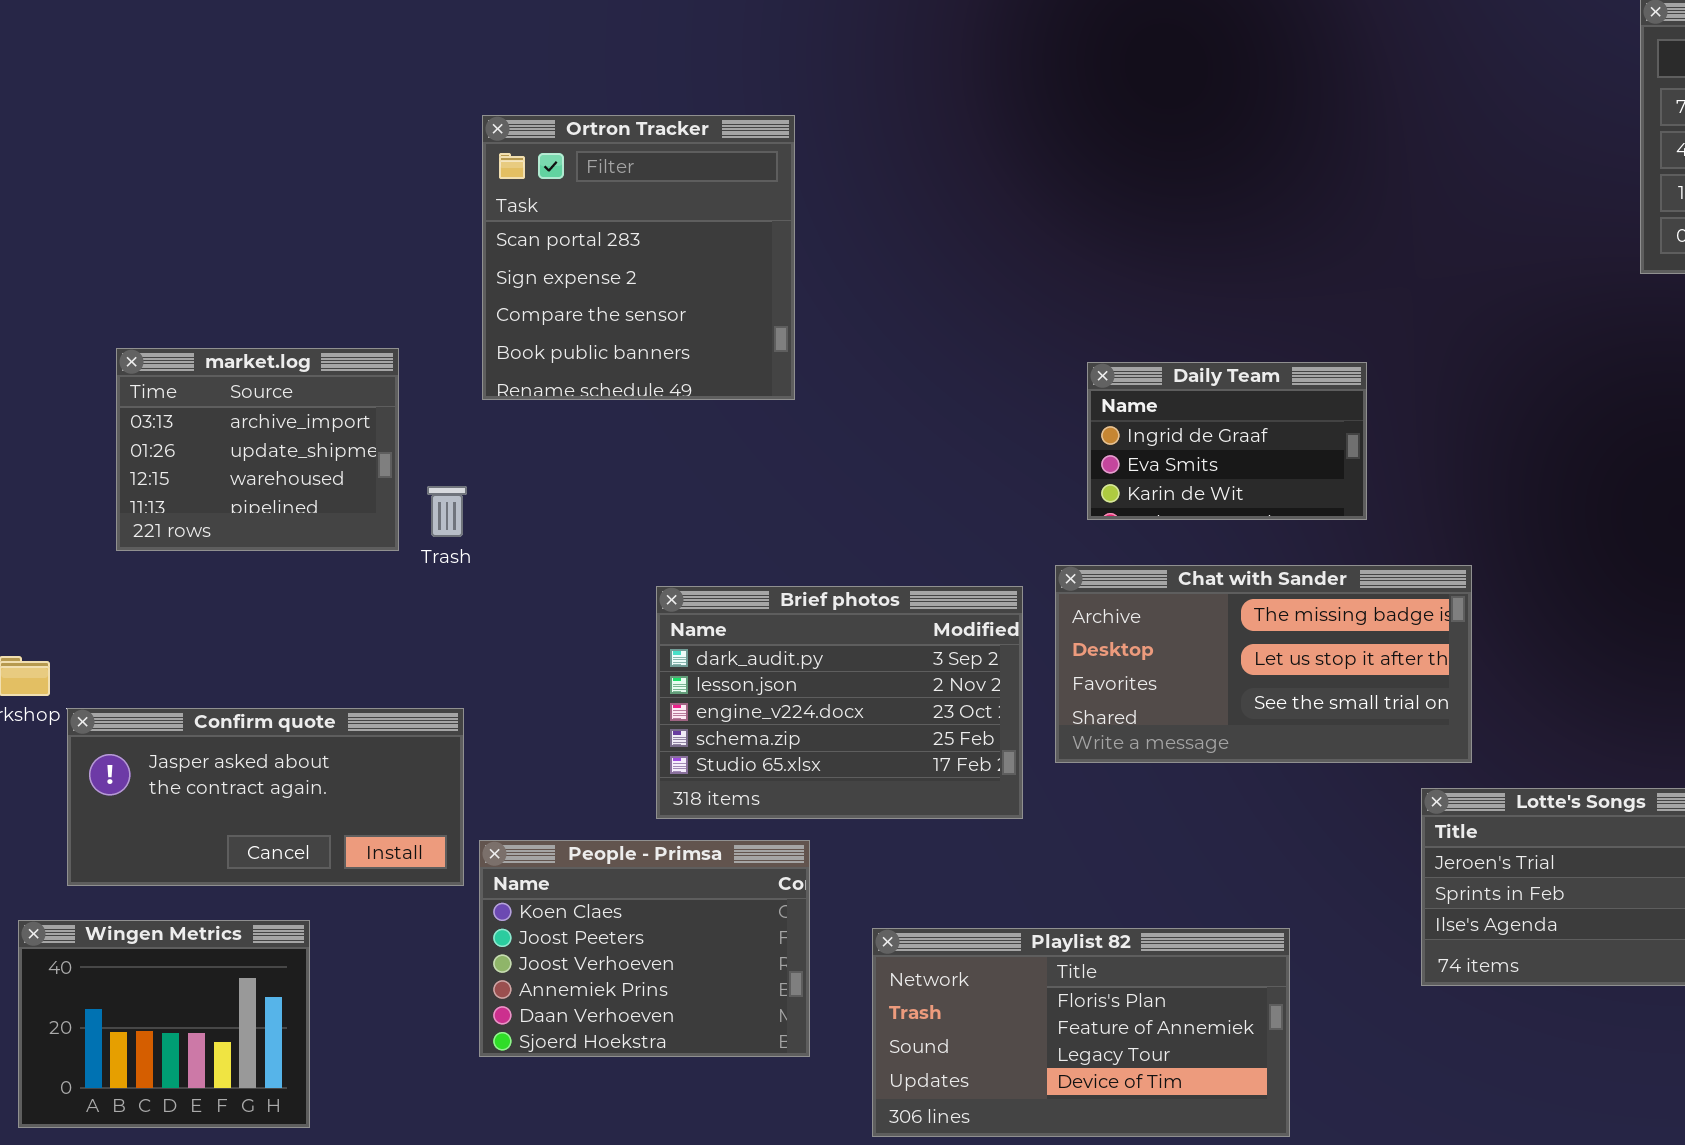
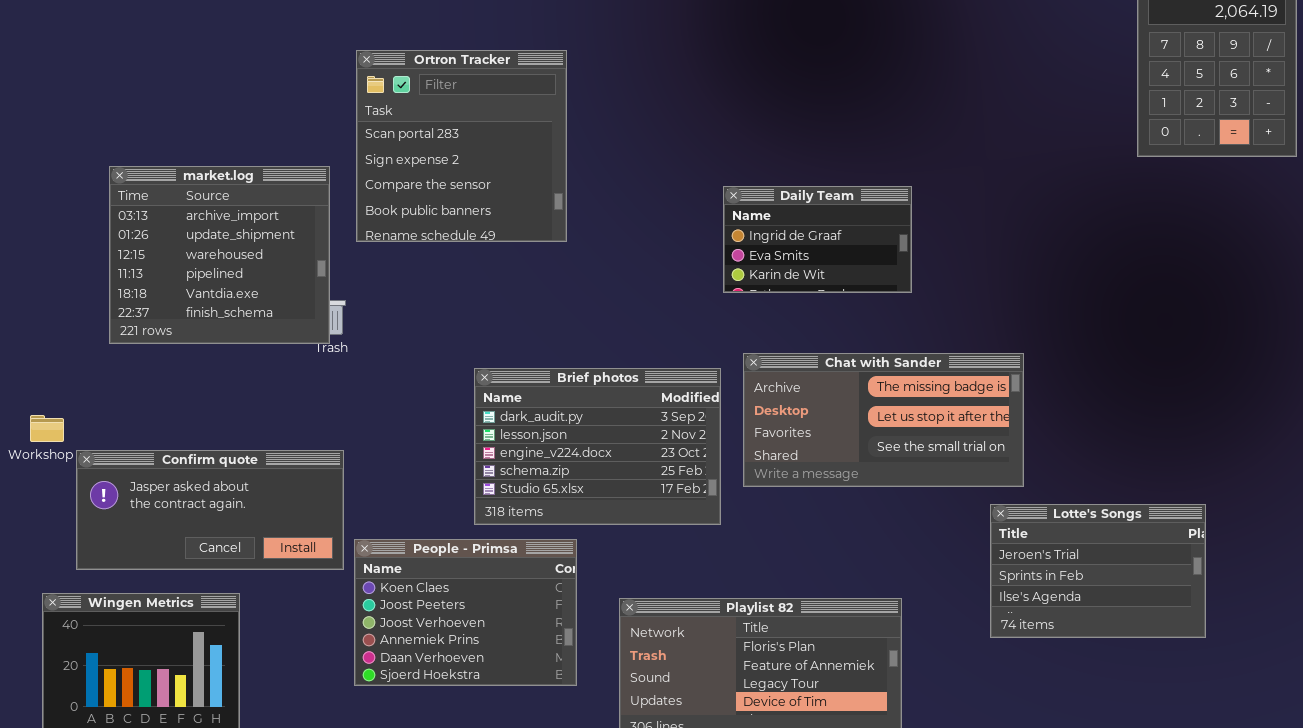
market.log: [116,348,399,551] -> [109,166,330,344], resized
Daily Team: [1087,362,1367,520] -> [723,186,912,293], moved

